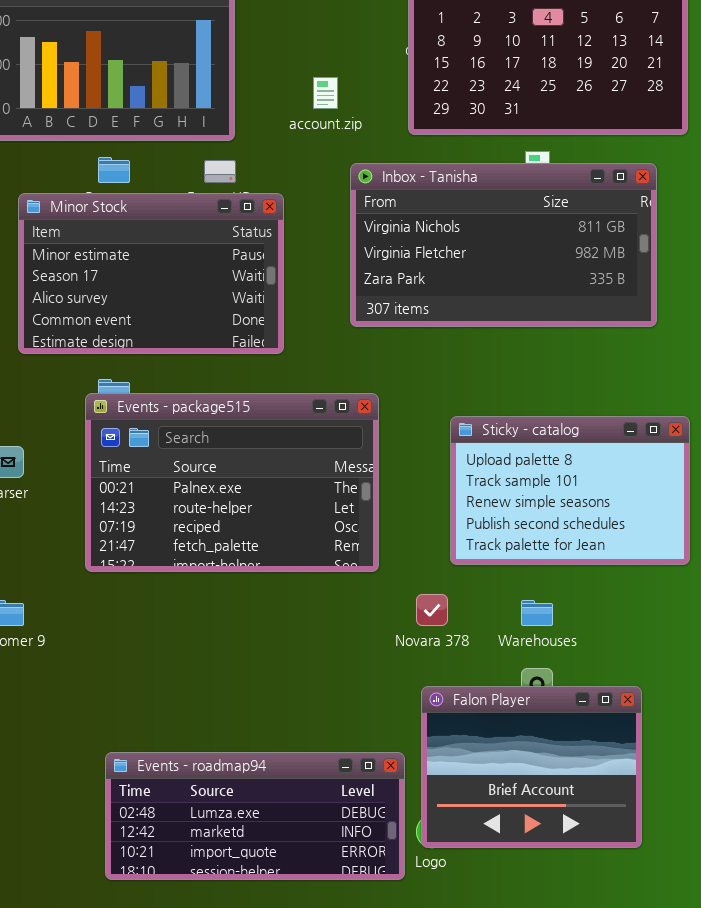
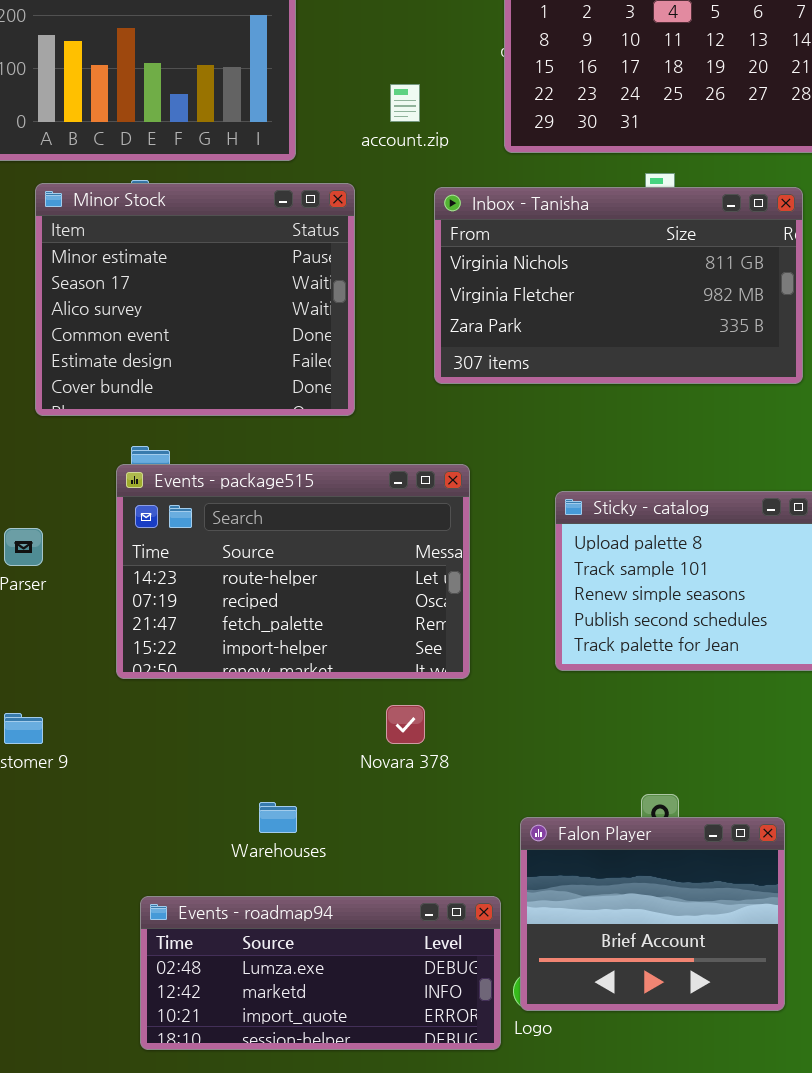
Minor Stock: [18,193,284,354] -> [35,183,355,416], resized
Events - package515: [85,393,379,572] -> [116,464,470,679], scrolled down 1 row
Novara 378: [416,594,448,626] -> [386,705,425,744], moved
Warehouses: [521,600,553,626] -> [259,802,297,833], moved

